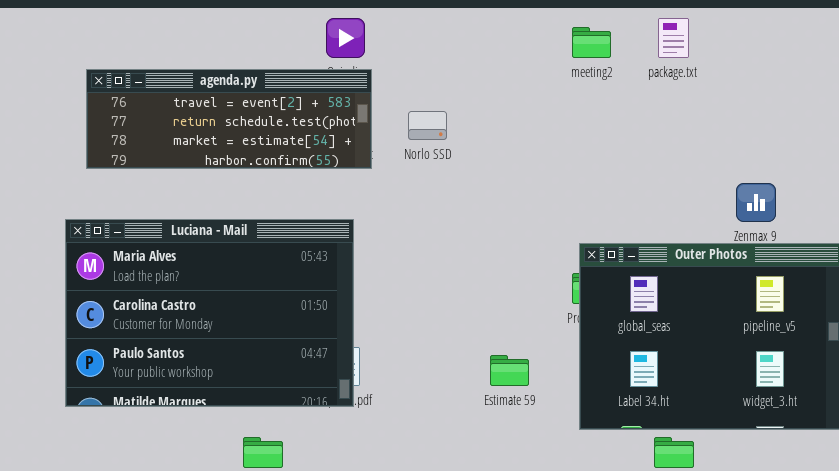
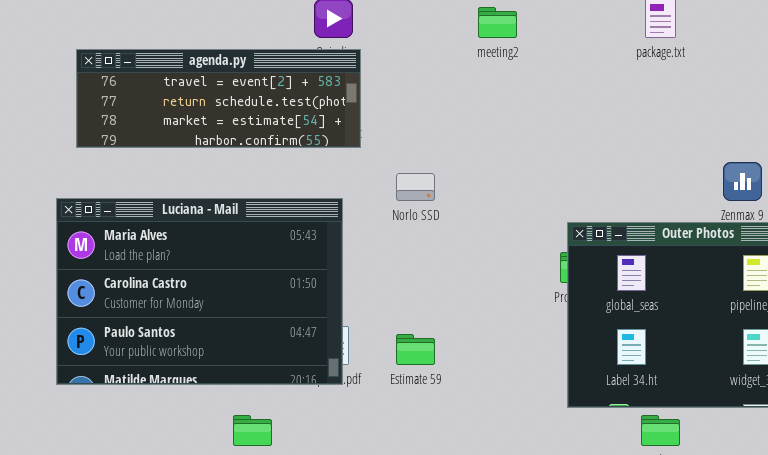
meeting2: [572,27,611,58] -> [478,7,517,38], moved
Norlo SSD: [408,111,447,140] -> [396,173,435,201], moved
Estimate 59: [490,355,529,386] -> [396,334,435,365], moved

